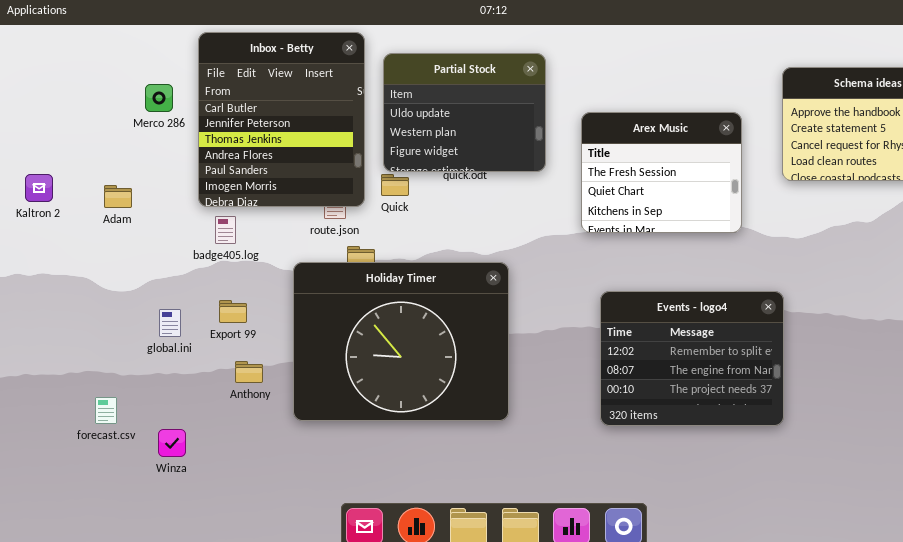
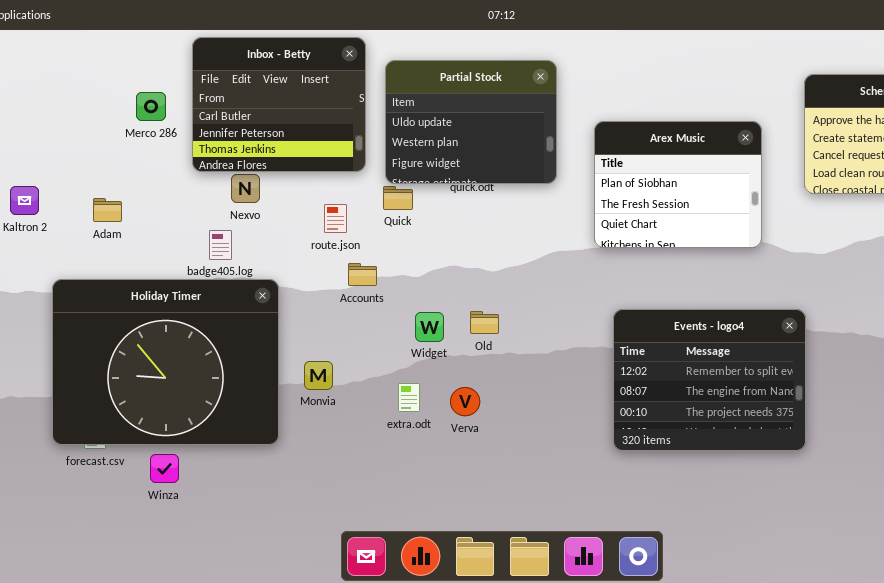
Inbox - Betty: [198,32,365,207] -> [192,37,366,172], resized
Arex Music: [581,112,742,233] -> [594,121,762,248], scrolled up 1 row
Holiday Timer: [293,262,509,421] -> [52,279,279,445], moved

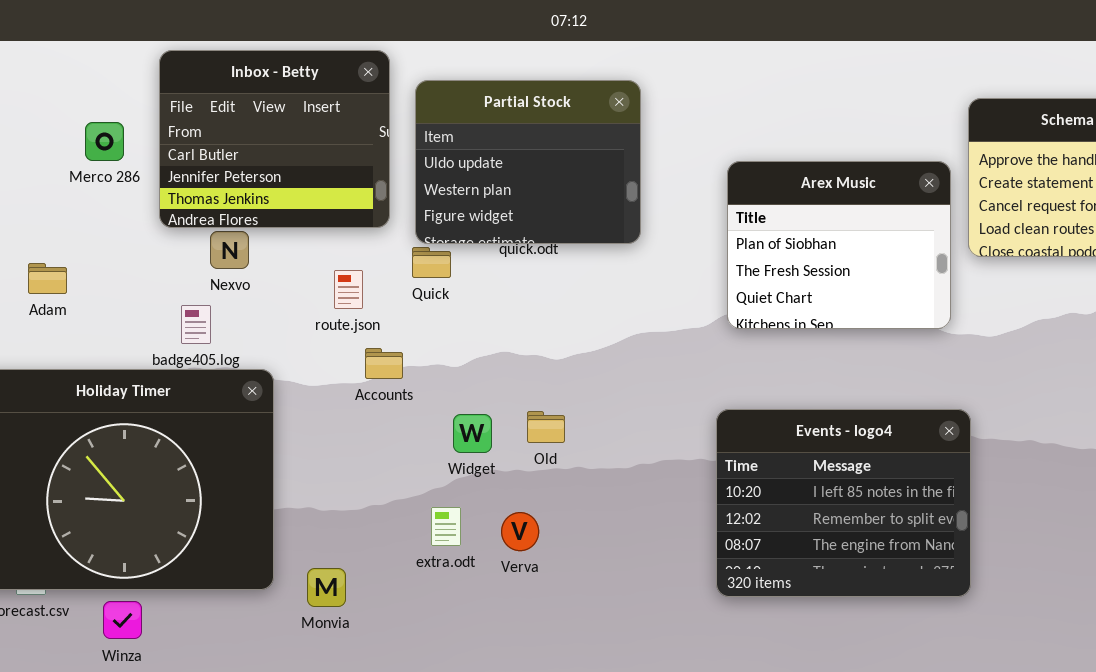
Arex Music: [594,121,762,248] -> [727,161,951,329], moved
Events - logo4: [613,309,806,451] -> [716,409,971,597], scrolled up 1 row
Monvia: [304,361,333,390] -> [307,568,346,607], moved

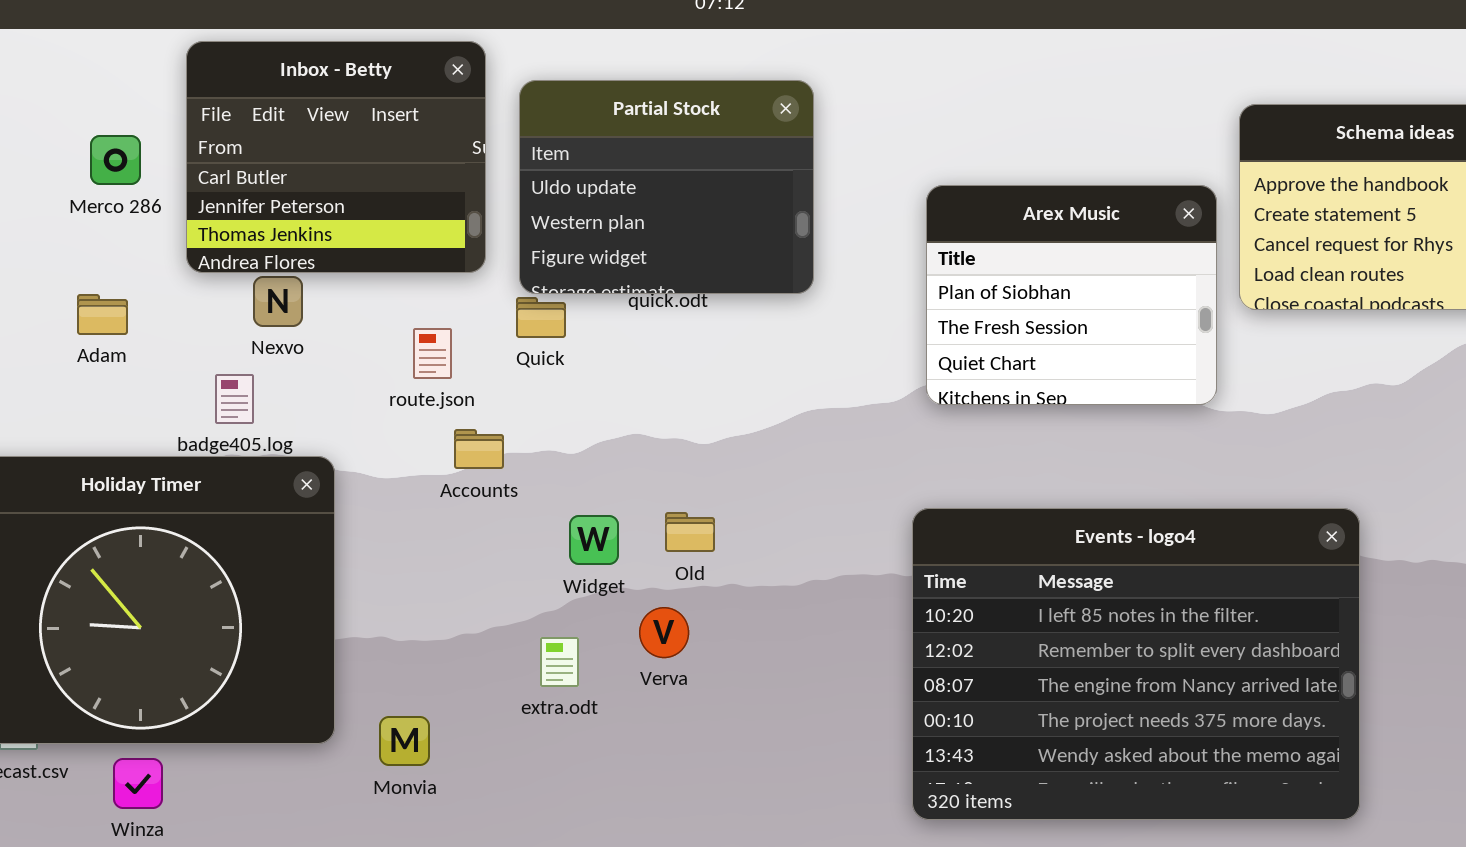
Adam: [28,263,67,294] -> [77,294,128,335], moved
Events - logo4: [716,409,971,597] -> [912,508,1360,820], resized
Verva: [501,512,539,551] -> [639,607,689,658], moved

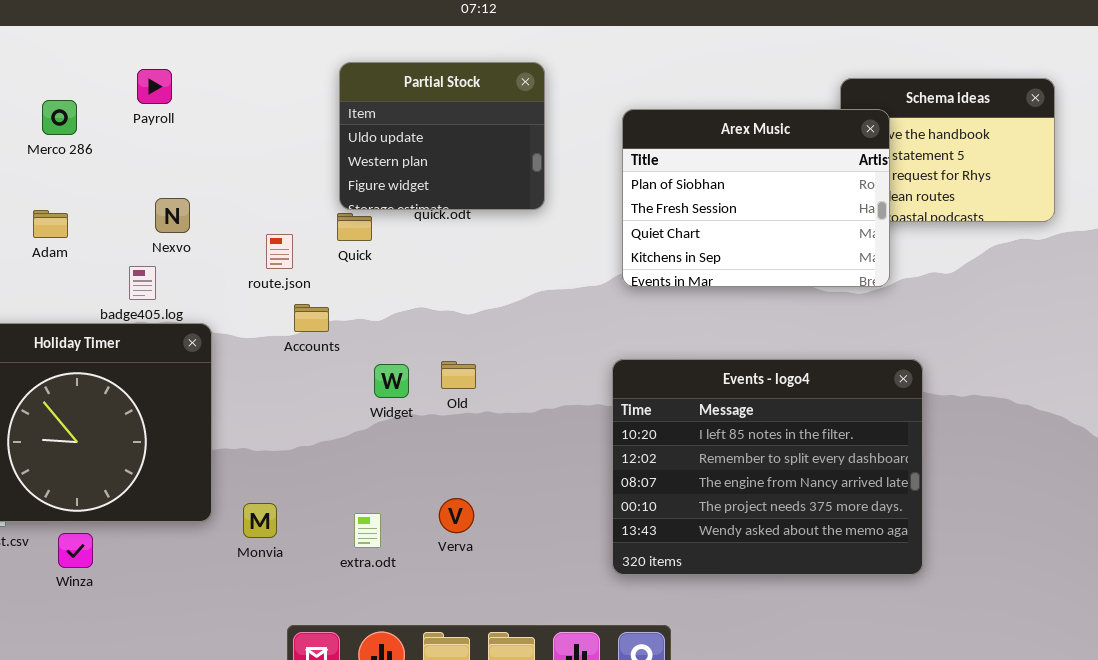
Inbox - Betty: [186,41,486,273] -> none, closed
Arex Music: [926,185,1217,405] -> [622,109,890,287], resized
Verva: [639,607,689,658] -> [439,498,474,533], moved
extra.odt: [540,637,579,687] -> [354,513,381,548], moved

